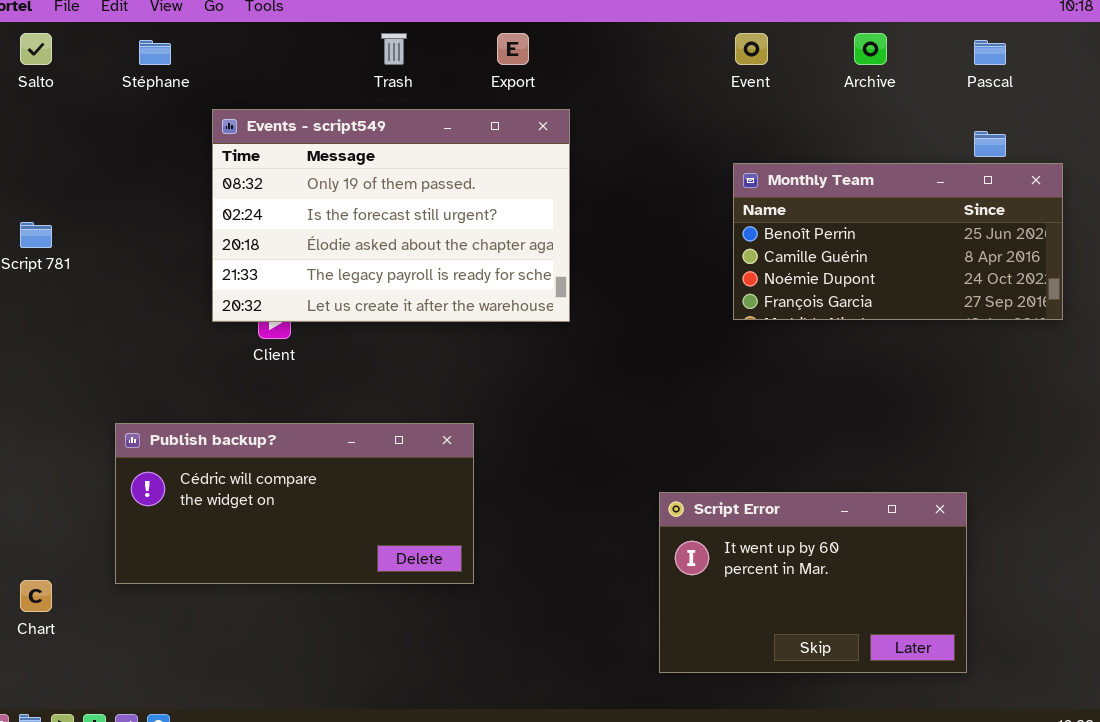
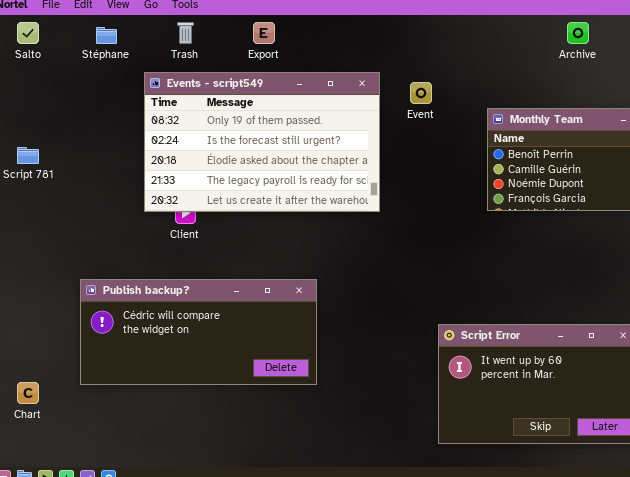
Trash: [381,33,407,65] -> [177,22,194,44], moved
Export: [497,33,529,65] -> [253,22,275,44], moved
Event: [735,33,768,65] -> [410,82,432,104], moved

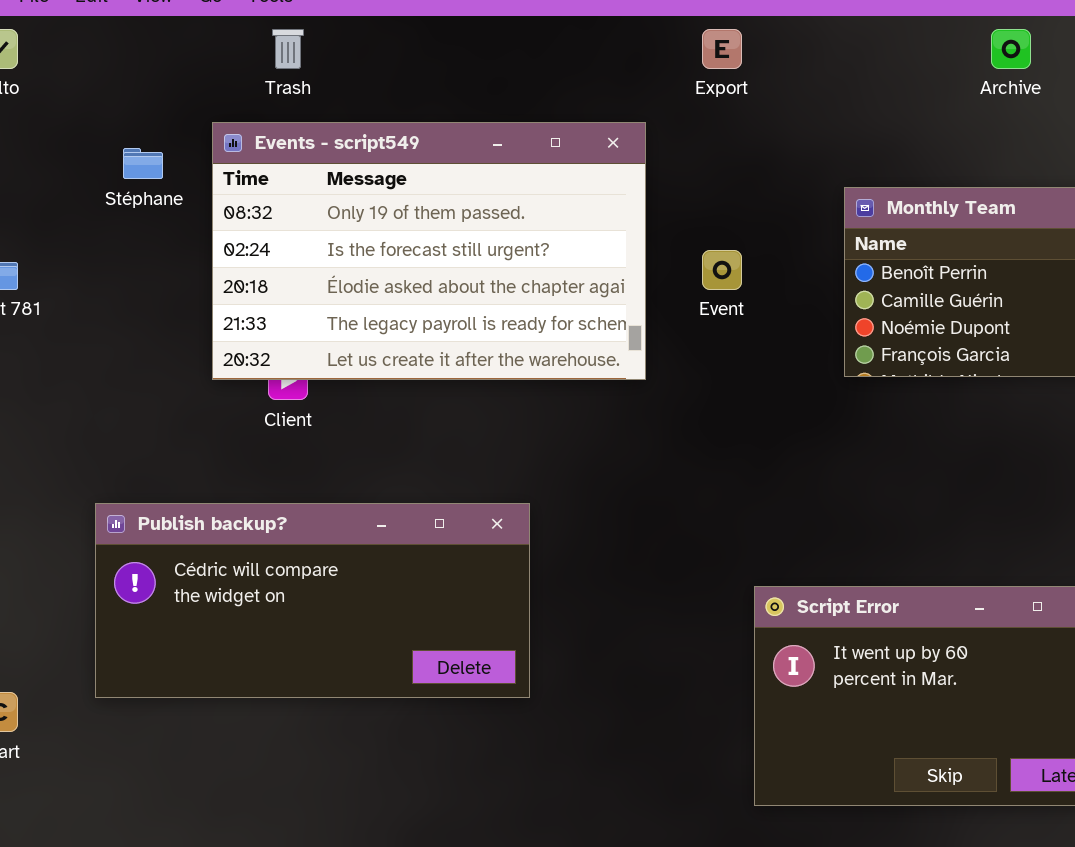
Export: [253,22,275,44] -> [702,29,742,69], moved
Stéphane: [96,27,117,44] -> [123,148,163,179], moved
Event: [410,82,432,104] -> [702,250,742,290], moved

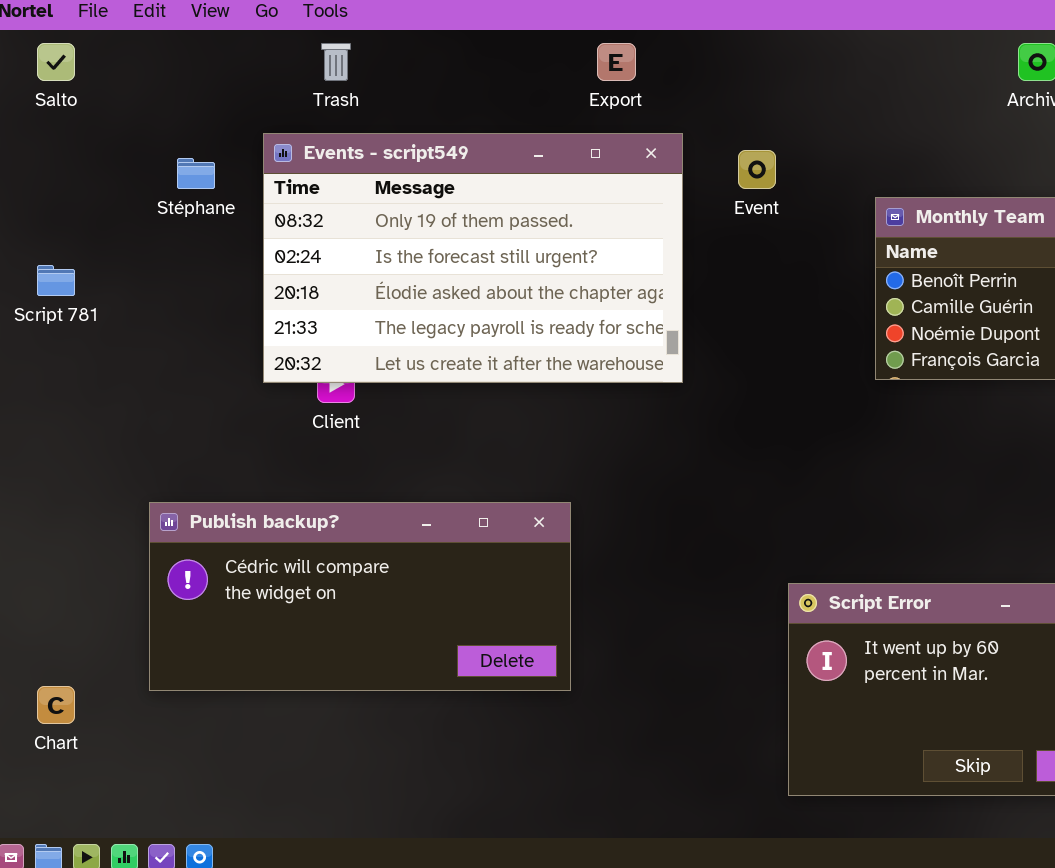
Export: [702,29,742,69] -> [597,43,636,81], moved
Event: [702,250,742,290] -> [738,150,776,189], moved

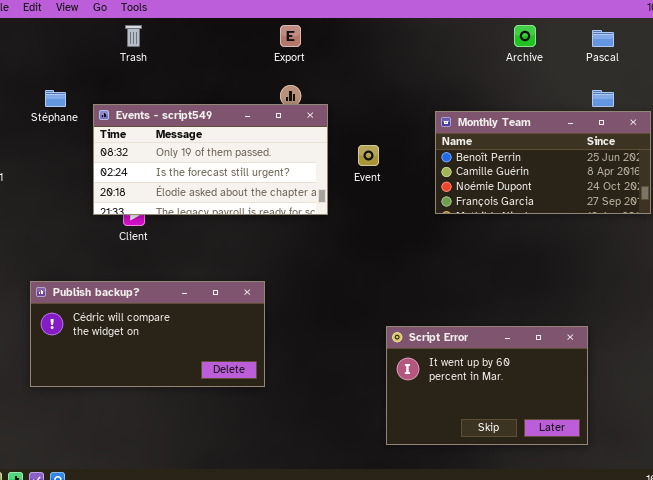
Events - script549: [263,133,683,383] -> [93,104,328,215], resized
Event: [738,150,776,189] -> [358,145,379,166], moved

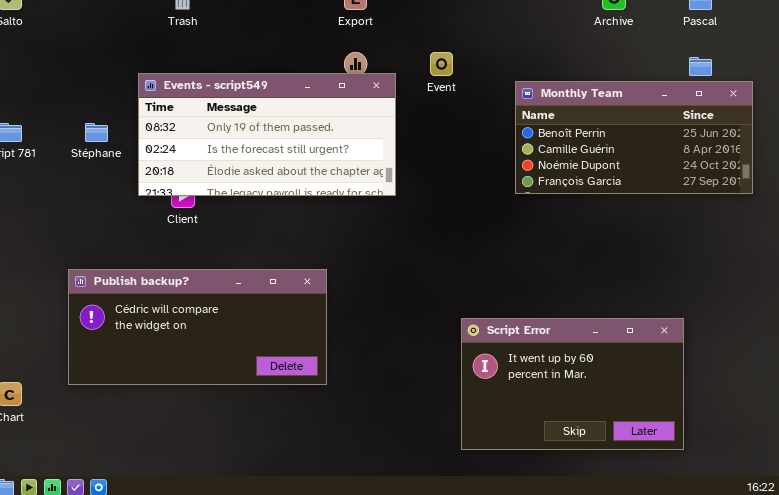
Stéphane: [45,90,66,107] -> [85,123,108,142], moved
Event: [358,145,379,166] -> [430,52,453,76], moved

